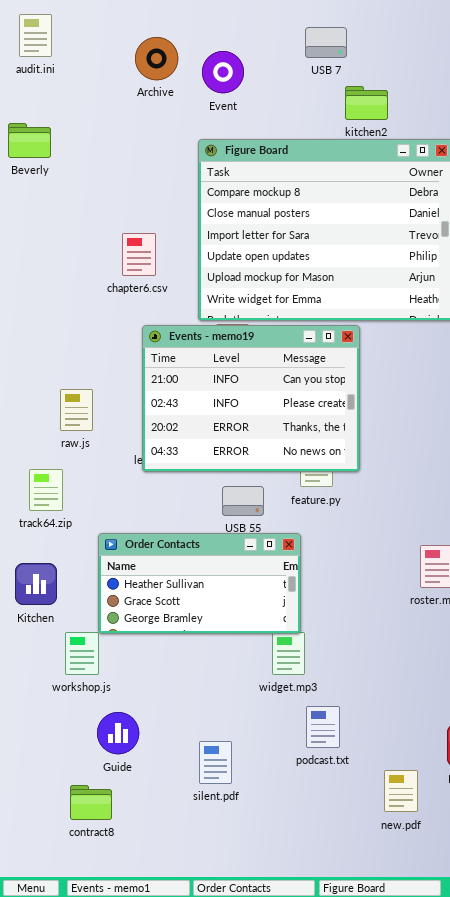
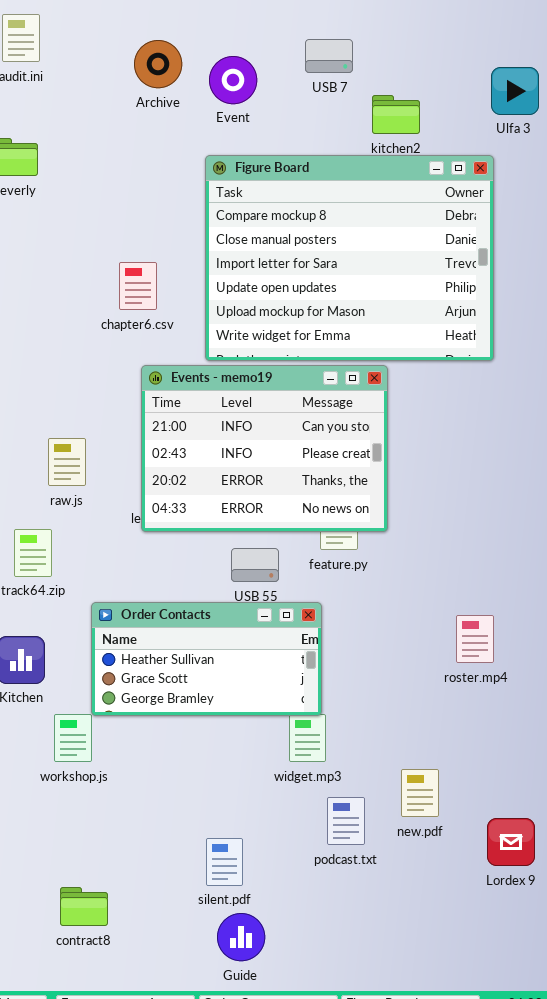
USB 7: [305,27,347,58] -> [305,39,353,73], moved
Guide: [97,712,139,754] -> [217,913,265,961], moved
new.pdf: [384,770,418,812] -> [401,769,439,817], moved

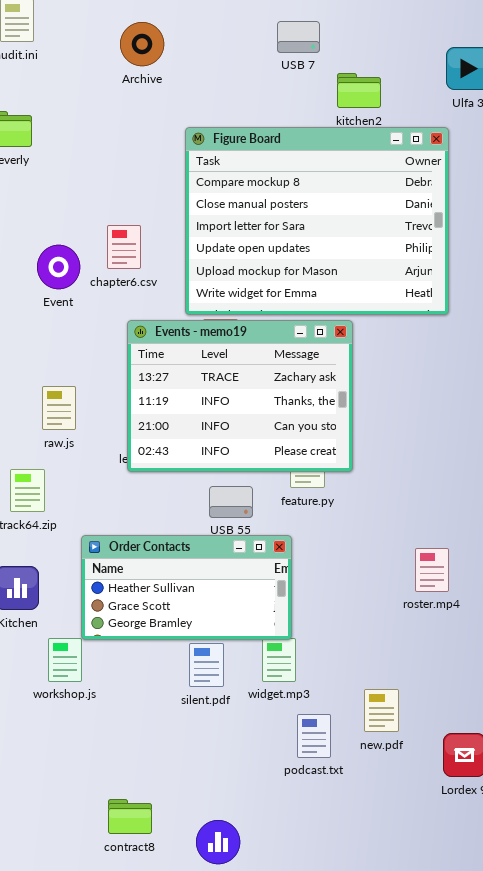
Event: [209,56,257,104] -> [37,245,80,289], moved
Events - memo19: [141,365,388,532] -> [127,320,353,472], scrolled up 2 rows
silent.pdf: [206,838,243,886] -> [189,643,224,687], moved
contract8: [60,887,108,926] -> [108,799,152,834], moved

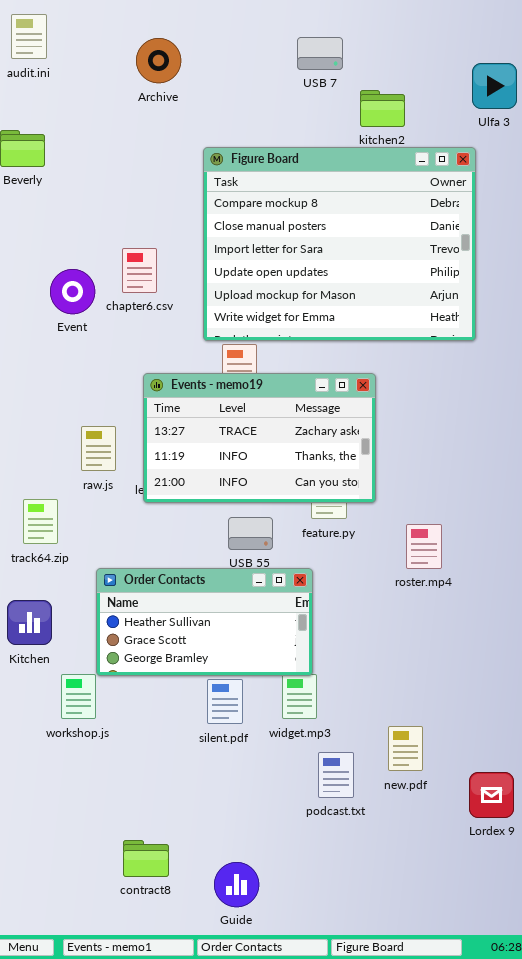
Events - memo19: [127,320,353,472] -> [143,373,376,503], resized
raw.js: [42,386,76,430] -> [81,426,116,471], moved
roster.mp4: [415,548,449,592] -> [406,524,442,569], moved

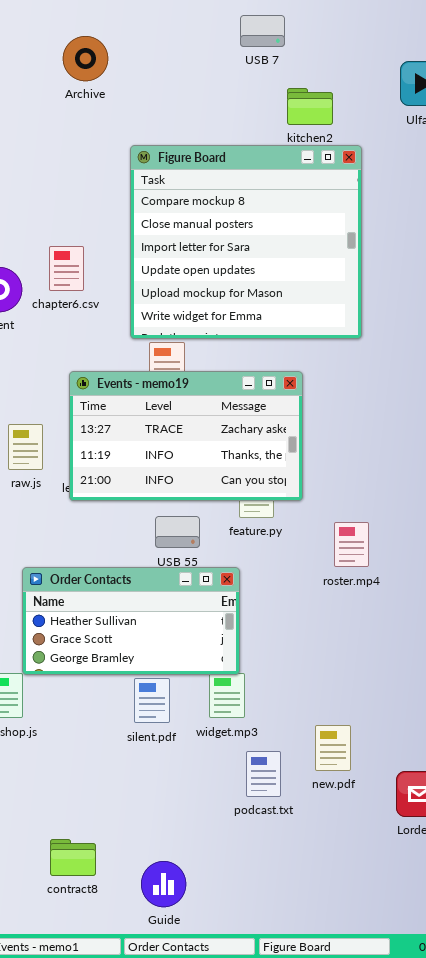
USB 7: [297,37,343,70] -> [240,15,285,47], moved
Figure Board: [203,147,476,341] -> [130,145,362,339], resized

